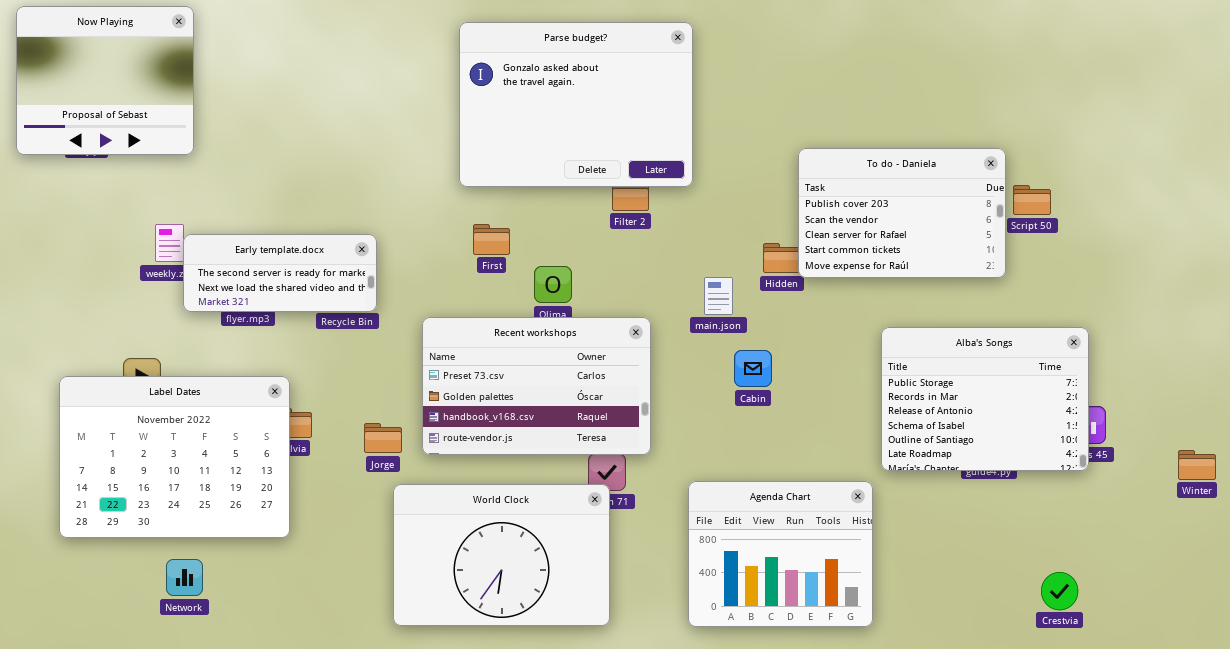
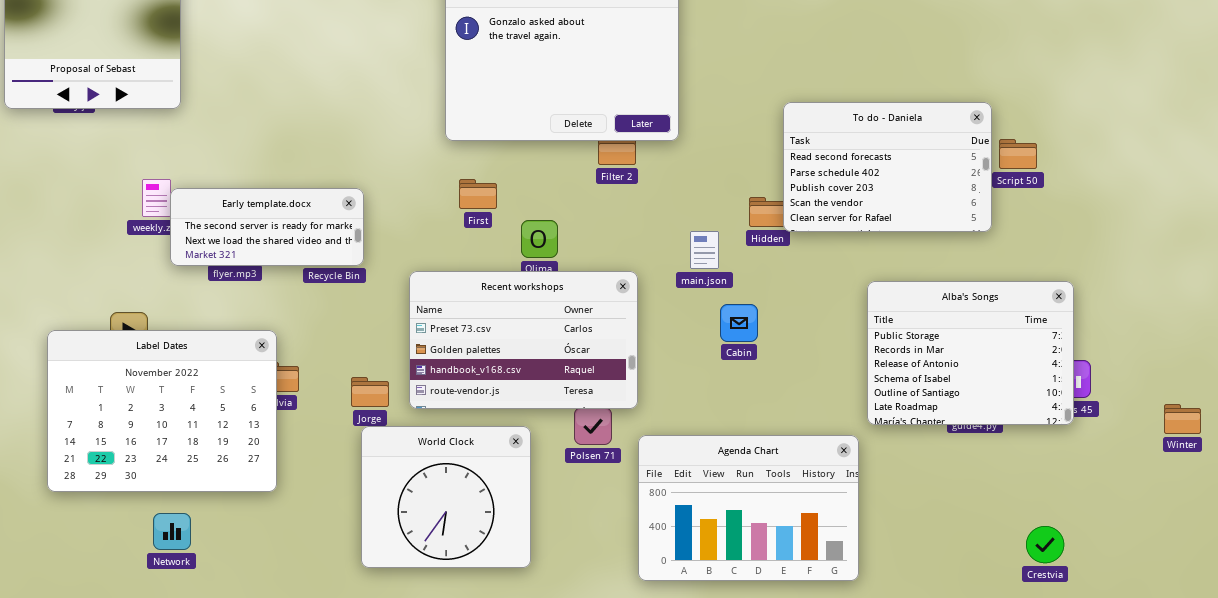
To do - Daniela: [798,148,1006,278] -> [783,102,992,232], scrolled up 2 rows
Agenda Chart: [688,481,873,627] -> [638,435,859,581], resized
World Clock: [393,484,610,626] -> [361,426,531,568], moved, resized

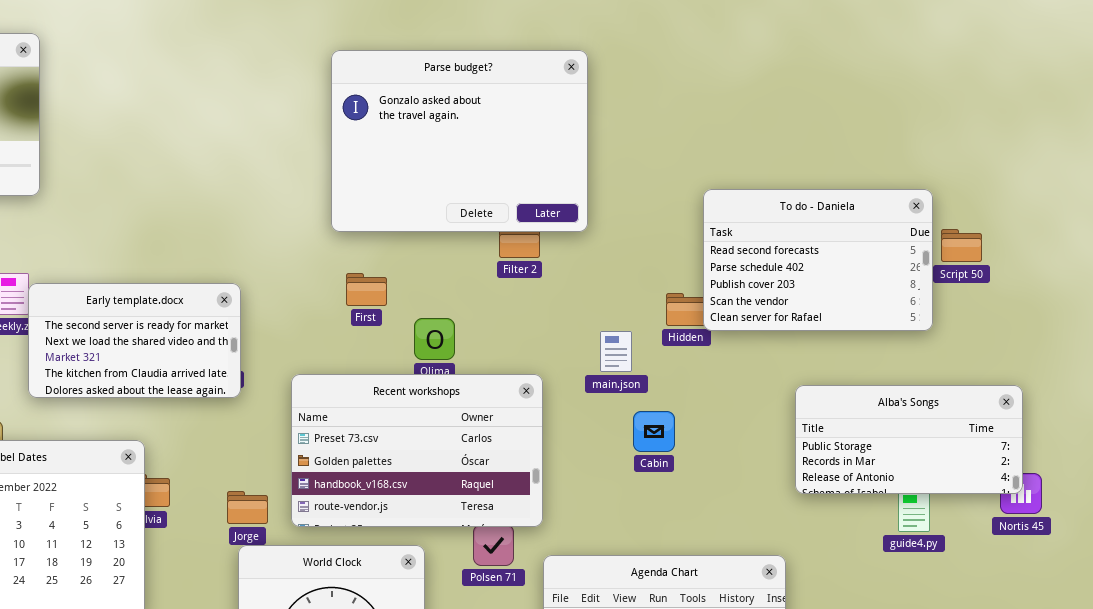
Early template.docx: [170,188,364,266] -> [28,283,241,398], resized
Alba's Songs: [867,281,1074,425] -> [795,385,1023,494], resized

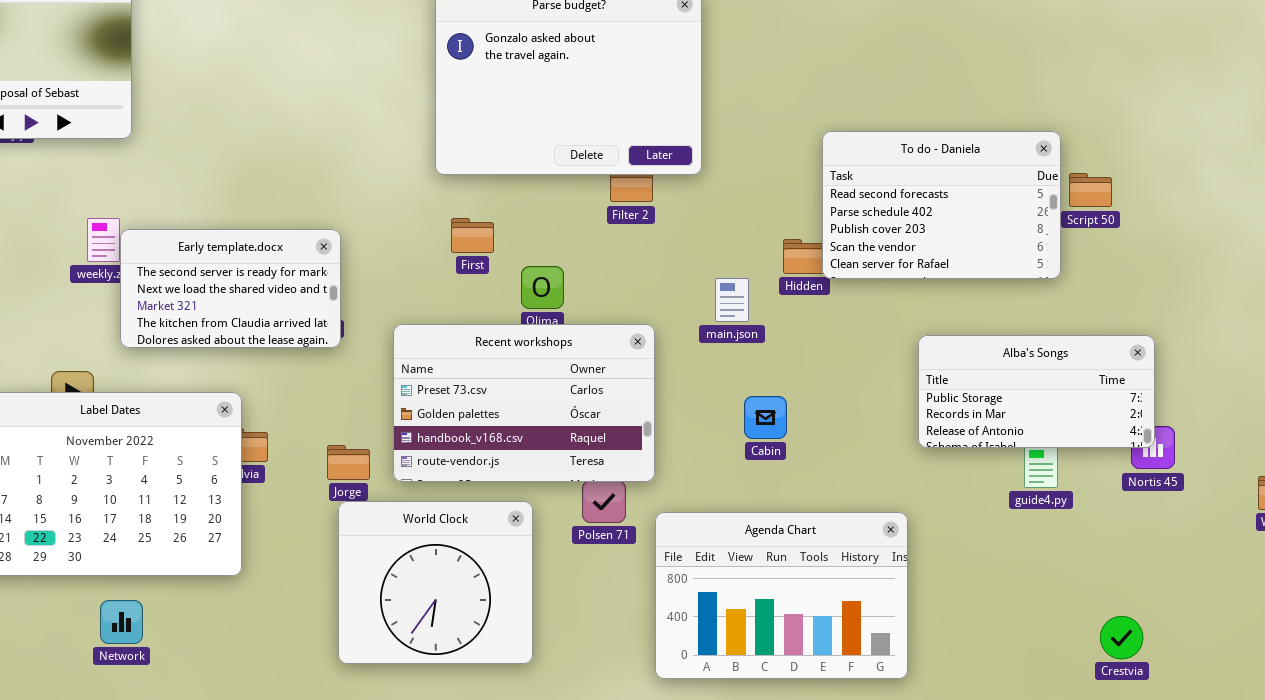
Cabin: [633,411,675,452] -> [744,396,787,439], moved

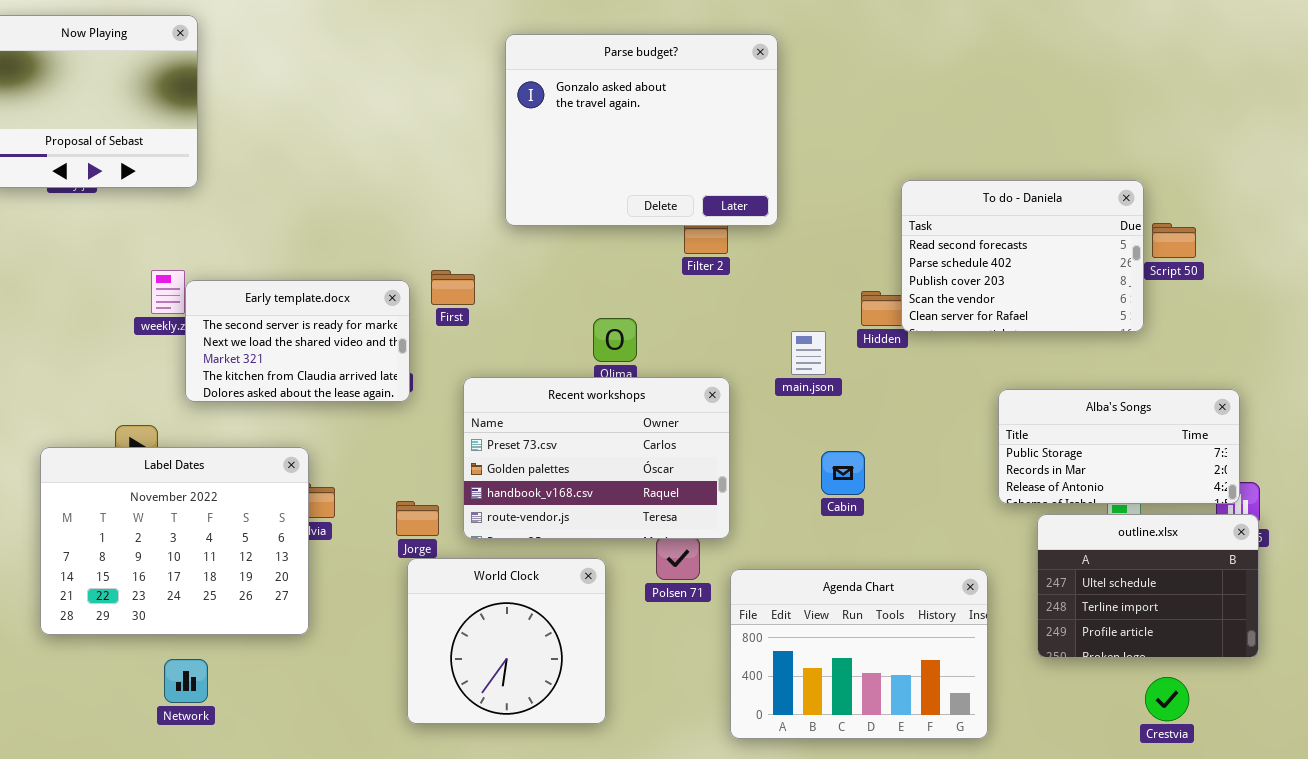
First: [451,218,494,253] -> [431,270,475,305], moved
outline.xlsx: none -> [1037,514,1259,658], opened
Crestvia: [1100,616,1143,659] -> [1145,677,1189,721], moved

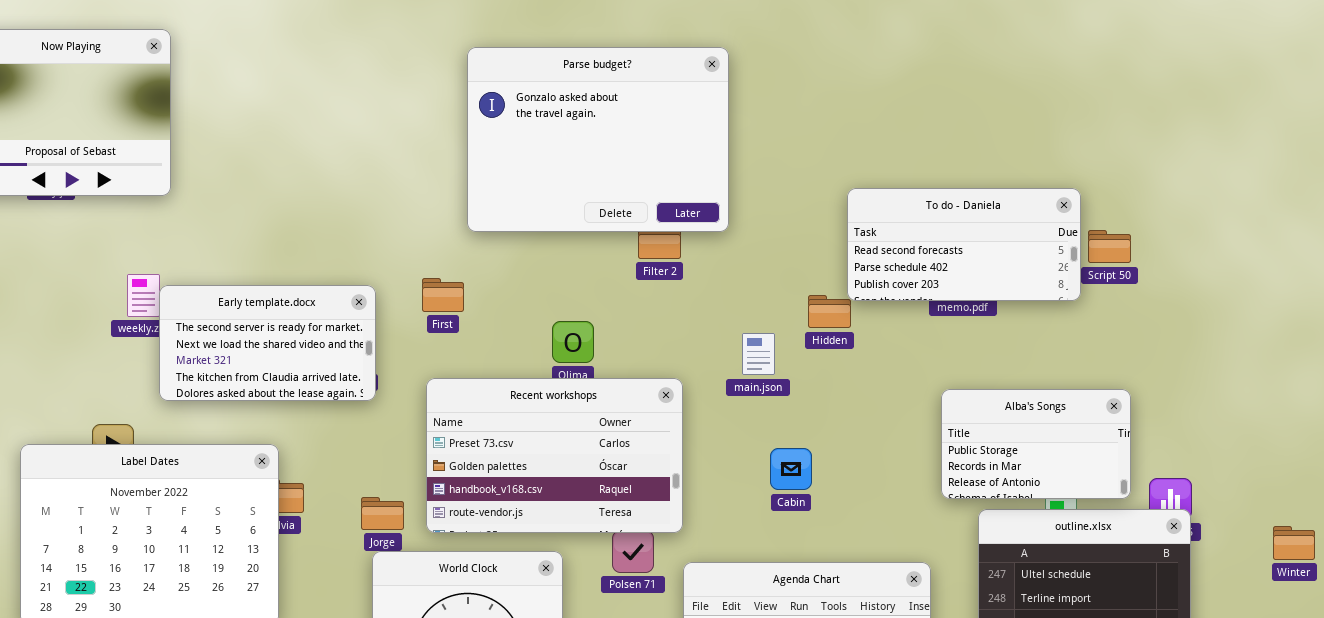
To do - Daniela: [901,180,1144,332] -> [847,188,1081,301], resized
First: [431,270,475,305] -> [422,278,464,312], moved
Alba's Songs: [998,389,1240,504] -> [941,389,1131,499], resized

